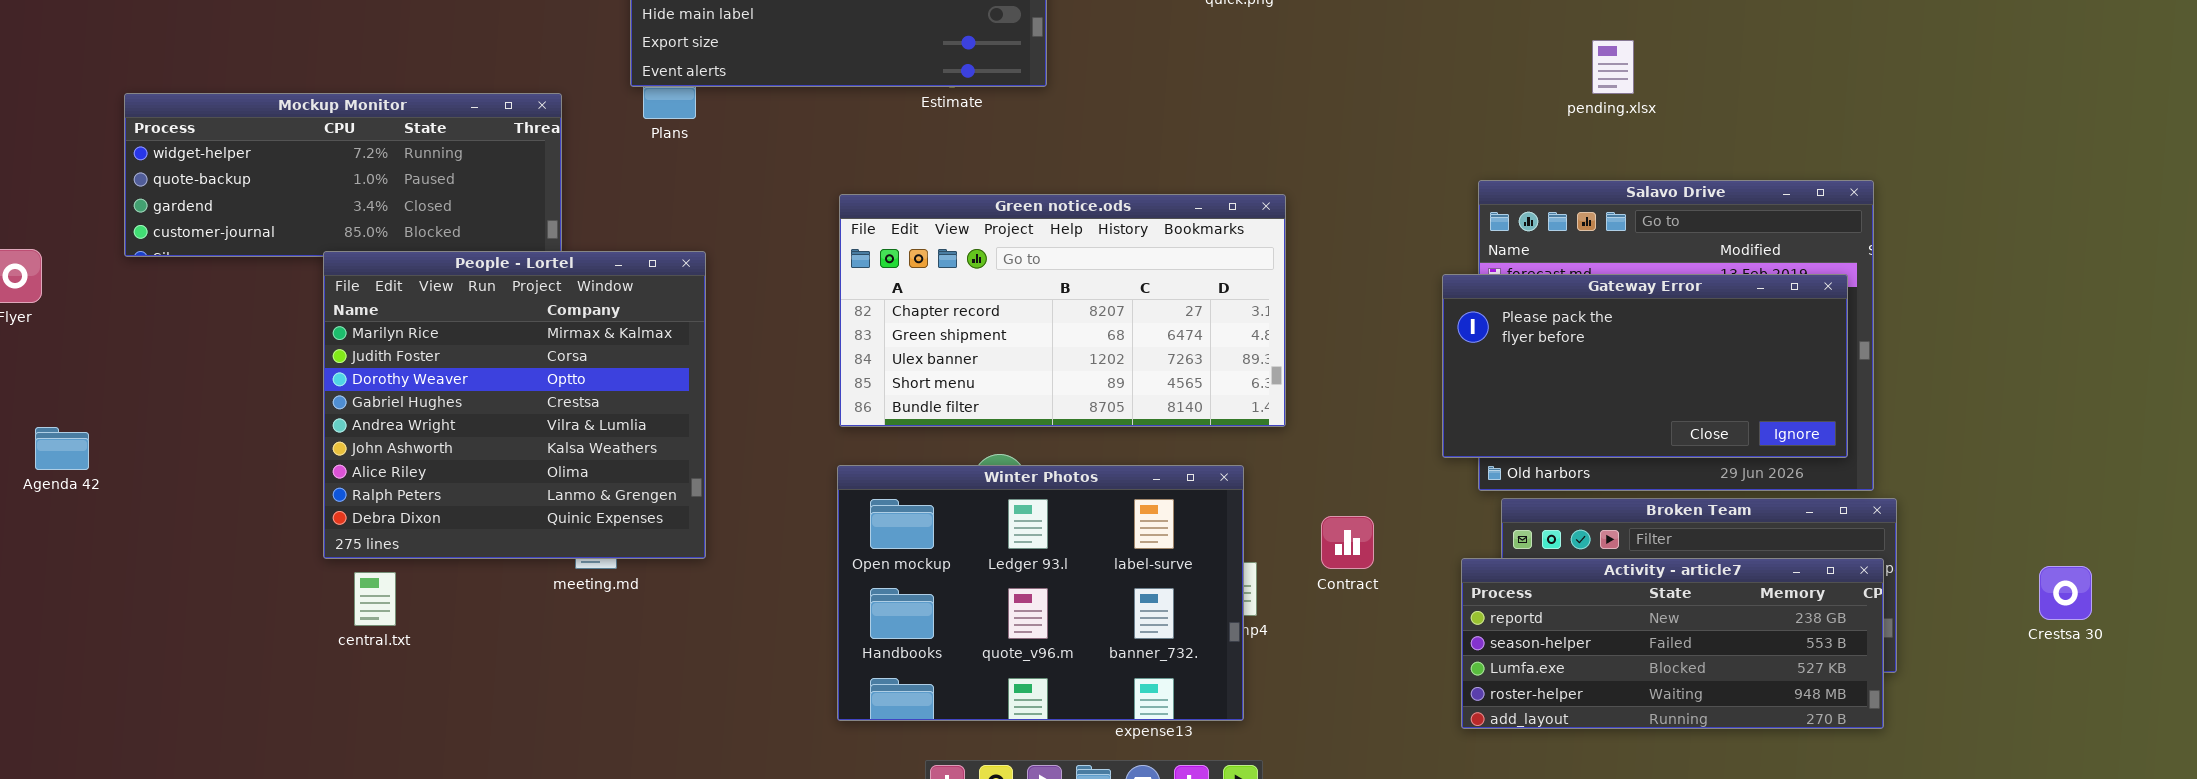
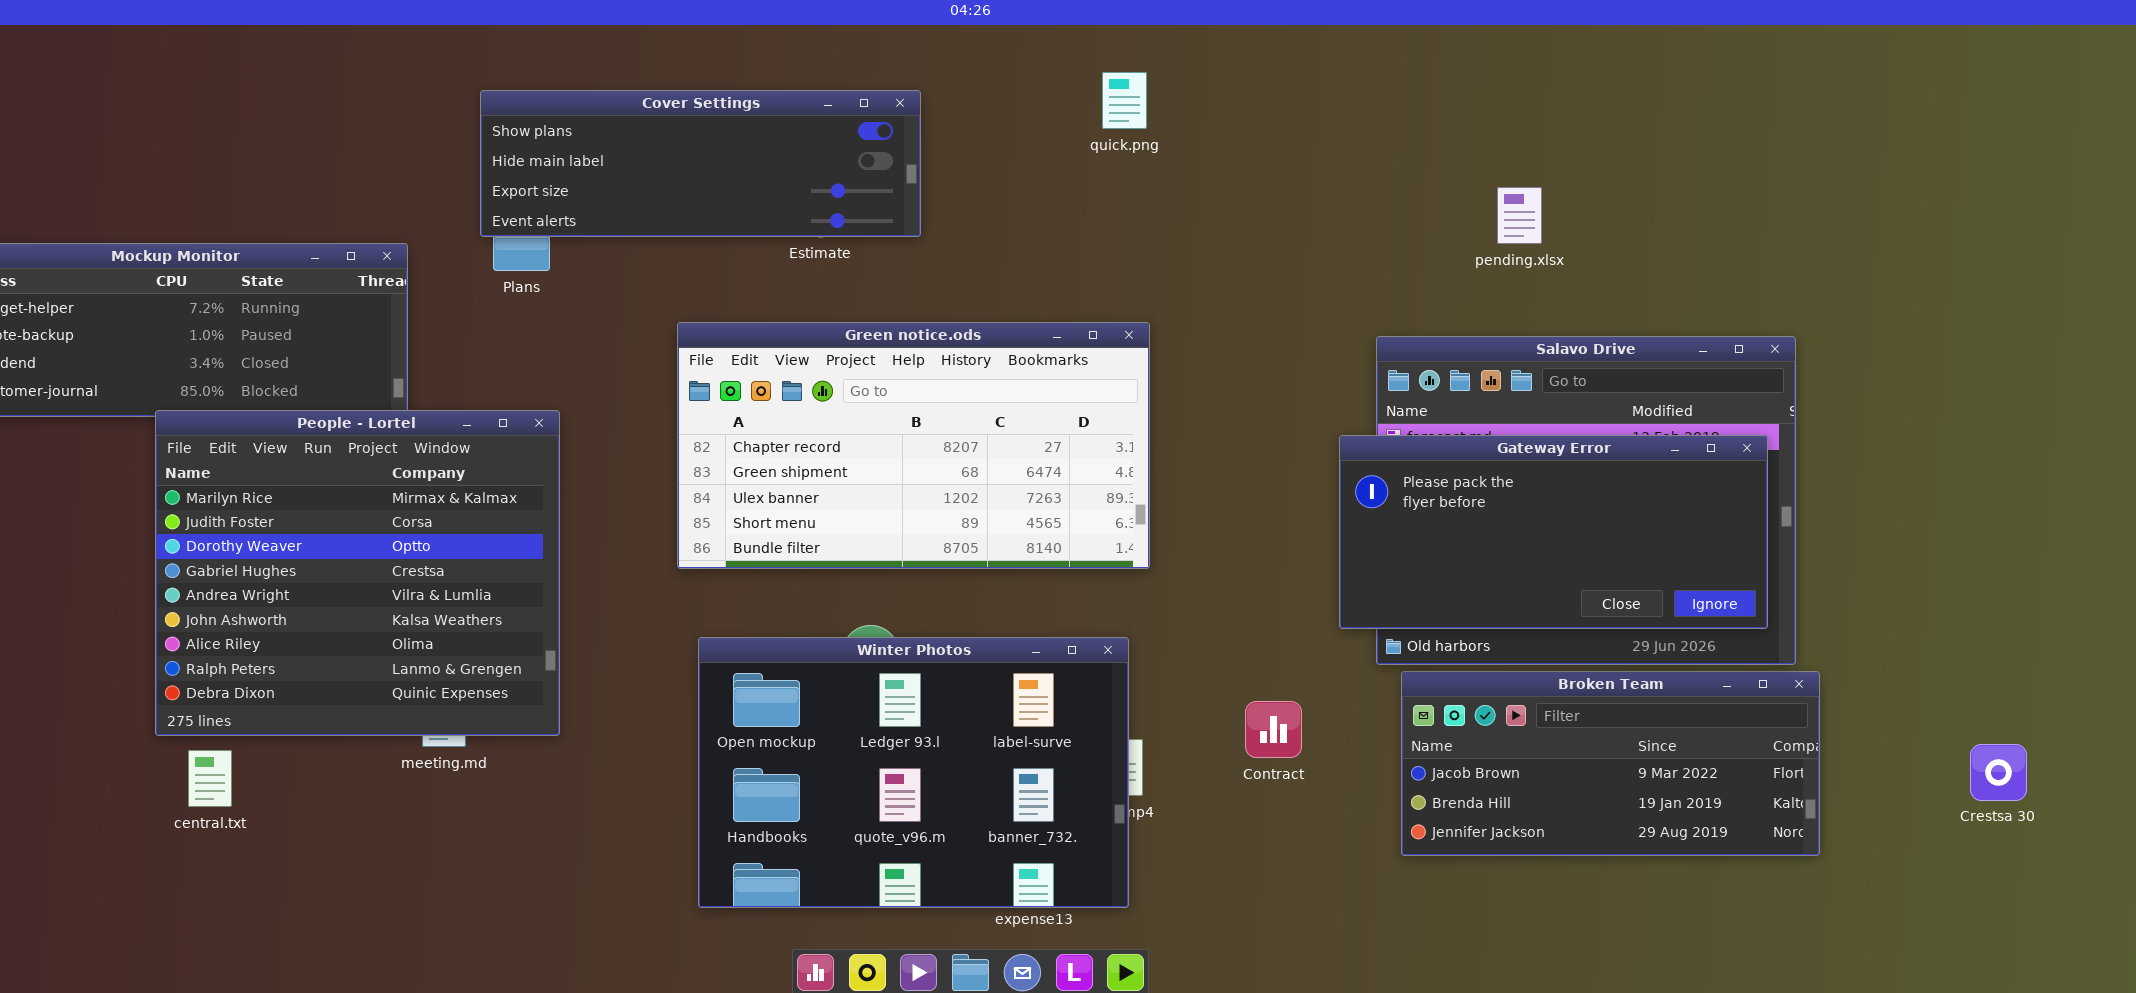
Green notice.ods: [839,194,1286,427] -> [677,322,1150,569], moved
Contract: [1321,516,1374,569] -> [1245,701,1302,758], moved
Activity - article7: [1461,558,1884,729] -> none, closed

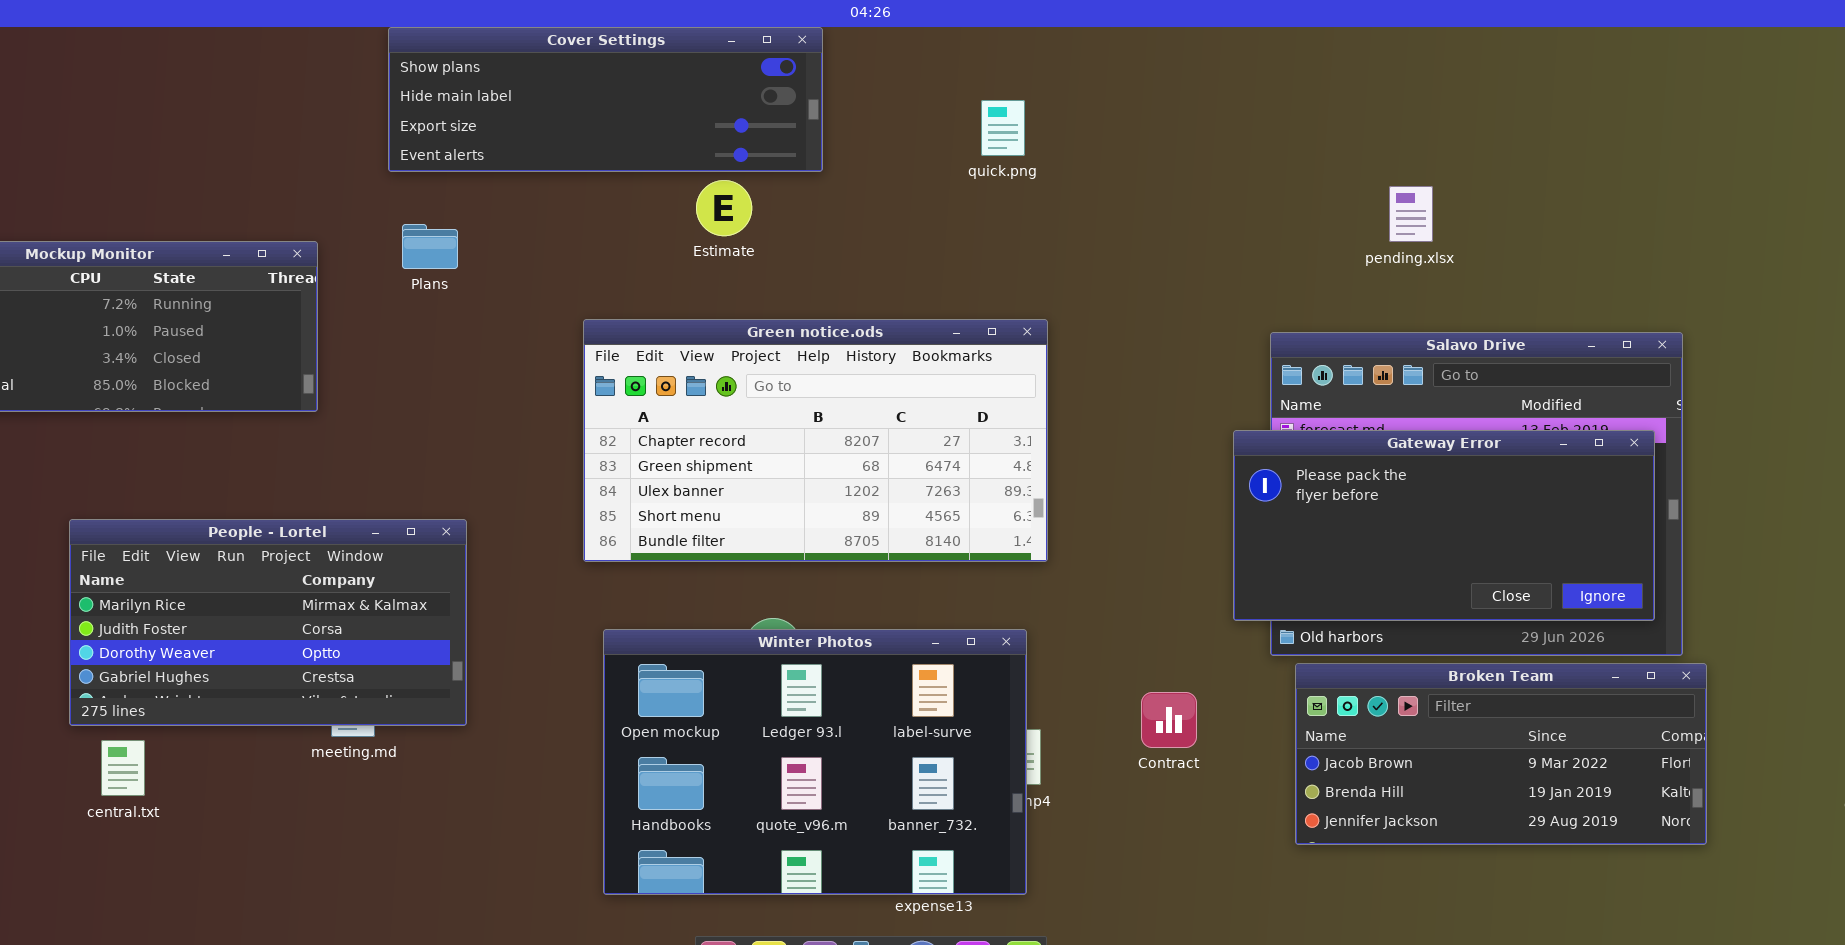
quick.png: [1102,72,1147,129] -> [981,100,1025,156], moved
Cover Settings: [480,90,921,237] -> [388,27,823,172], moved
People - Lortel: [155,410,560,736] -> [69,519,467,726], resized

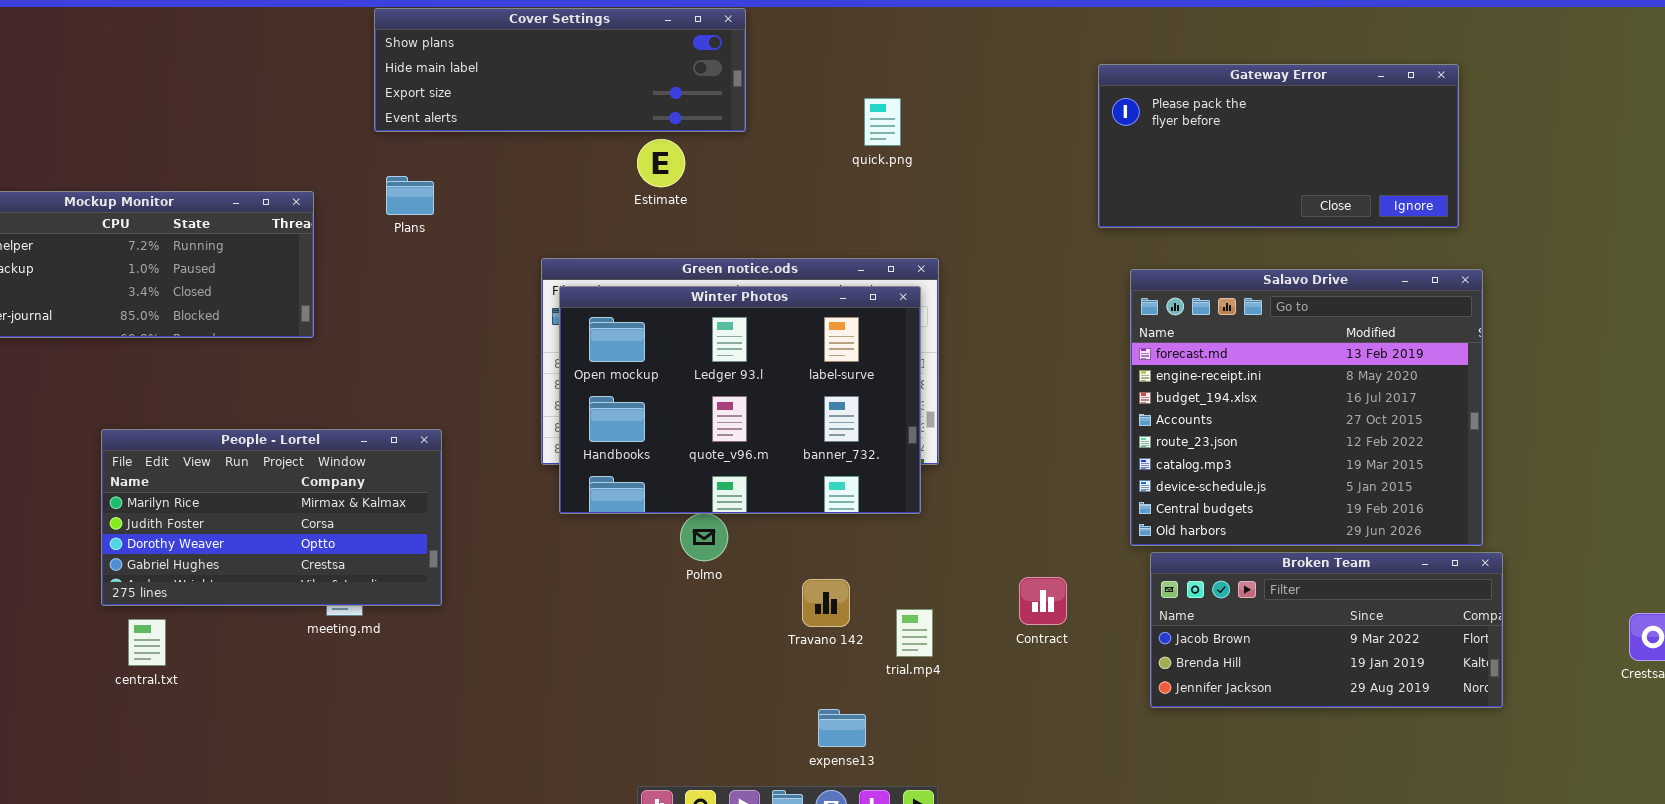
quick.png: [981,100,1025,156] -> [864,98,901,146], moved
Gateway Error: [1233,430,1655,621] -> [1098,64,1459,228], moved
Winter Photos: [603,629,1027,895] -> [559,286,921,514], moved

